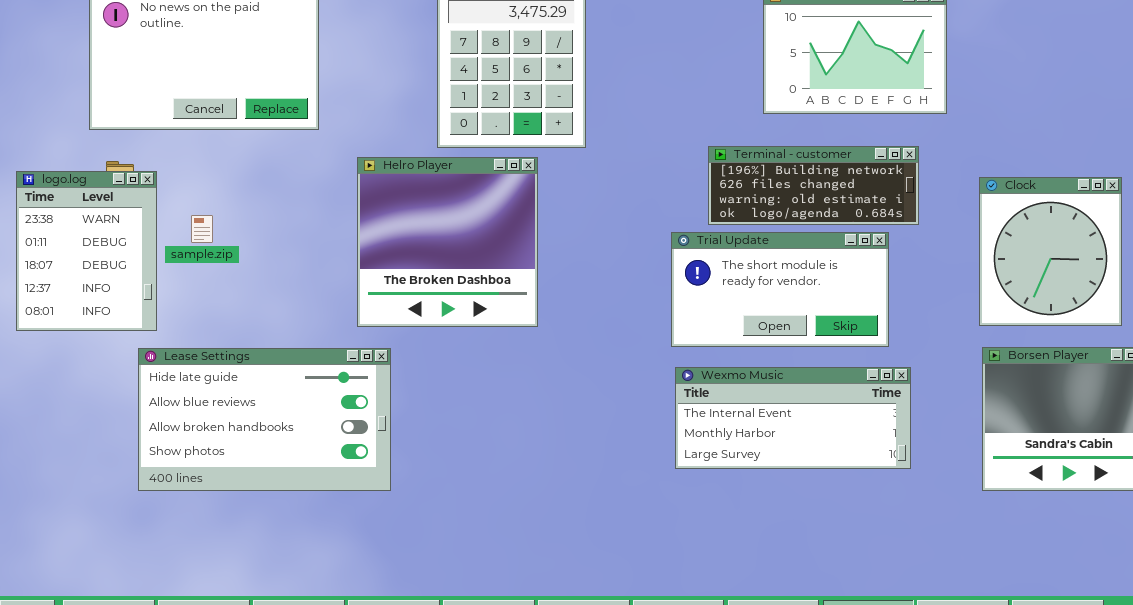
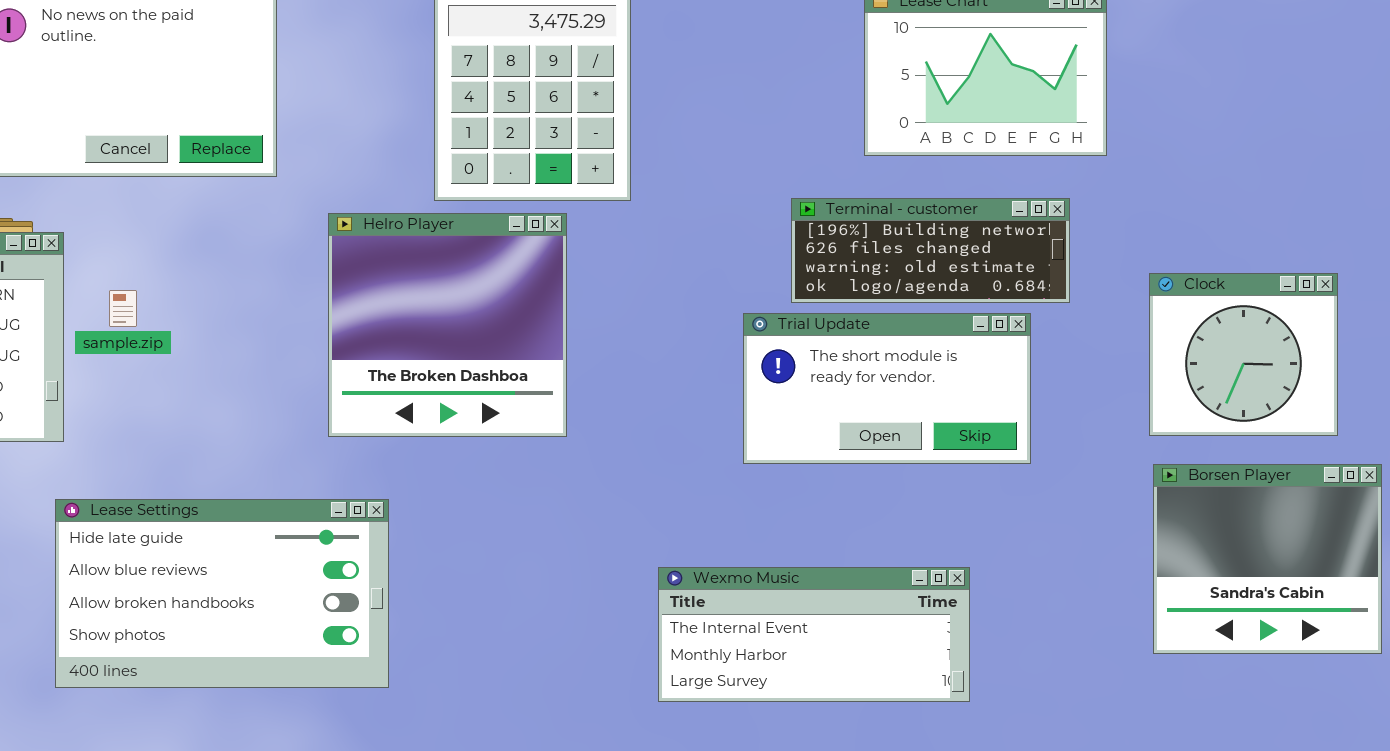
Clock: [979,177,1122,326] -> [1149,273,1338,436], resized
Lease Settings: [138,348,391,491] -> [55,499,389,688], moved
Wexmo Music: [675,367,911,469] -> [658,567,970,702], moved

